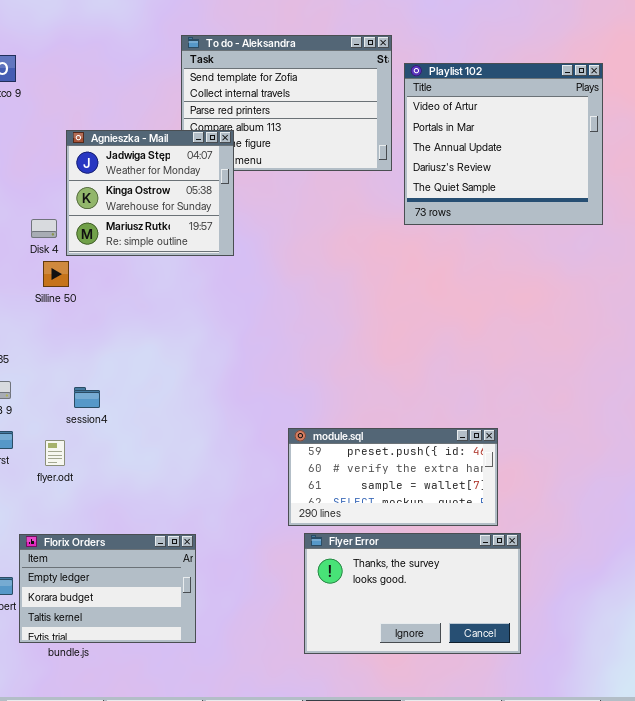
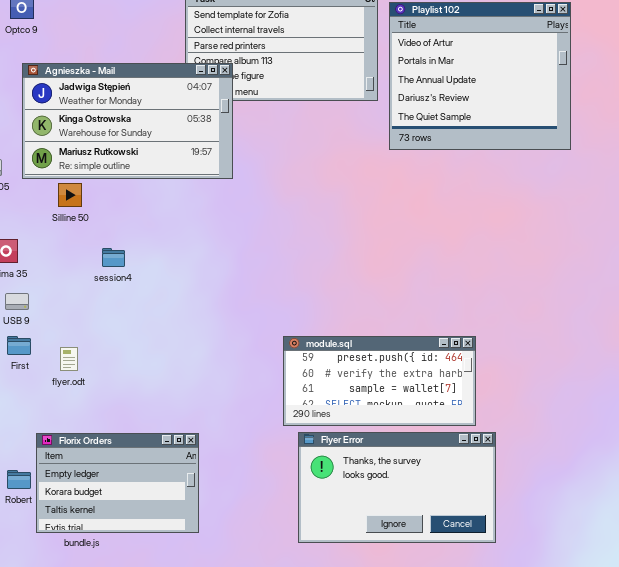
Agnieszka - Mail: [66,130,234,256] -> [22,63,233,179], resized
session4: [74,387,100,408] -> [102,248,125,267], moved

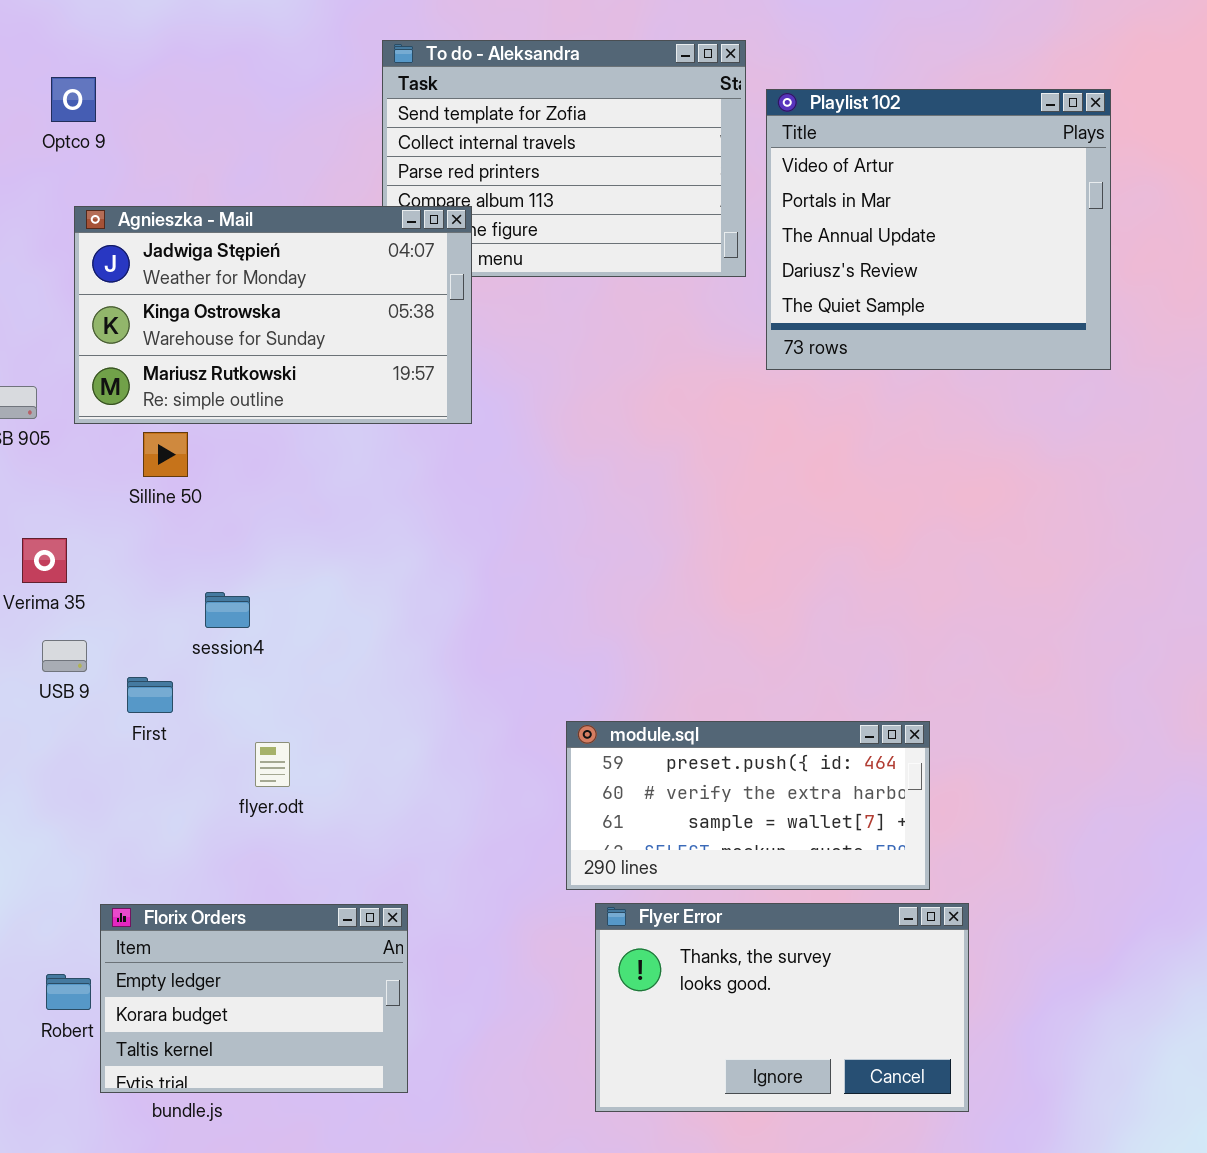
session4: [102,248,125,267] -> [205,592,250,628], moved
First: [7,336,31,355] -> [127,677,173,713], moved
flyer.odt: [60,347,78,371] -> [255,742,290,787], moved

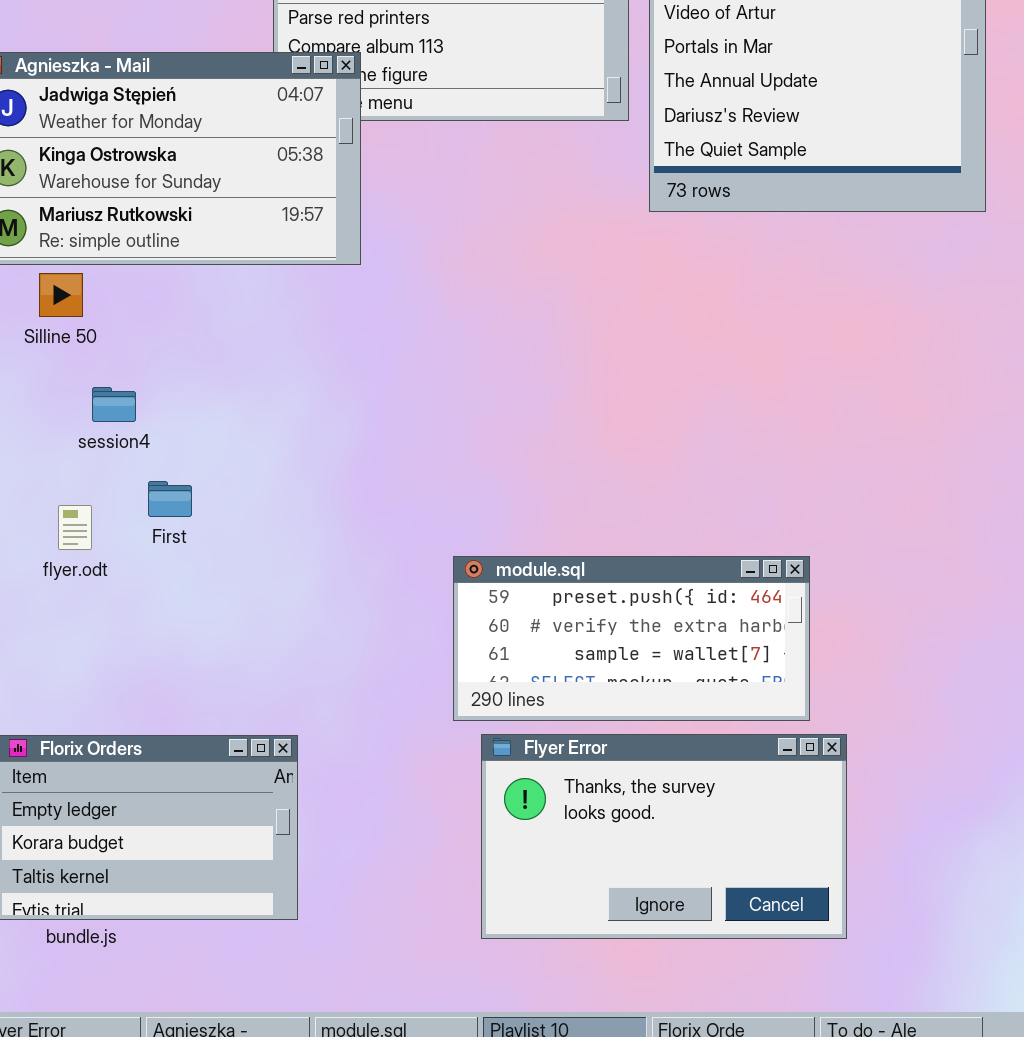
session4: [205,592,250,628] -> [92,387,136,422], moved
First: [127,677,173,713] -> [148,481,192,517], moved
flyer.odt: [255,742,290,787] -> [58,505,92,550], moved

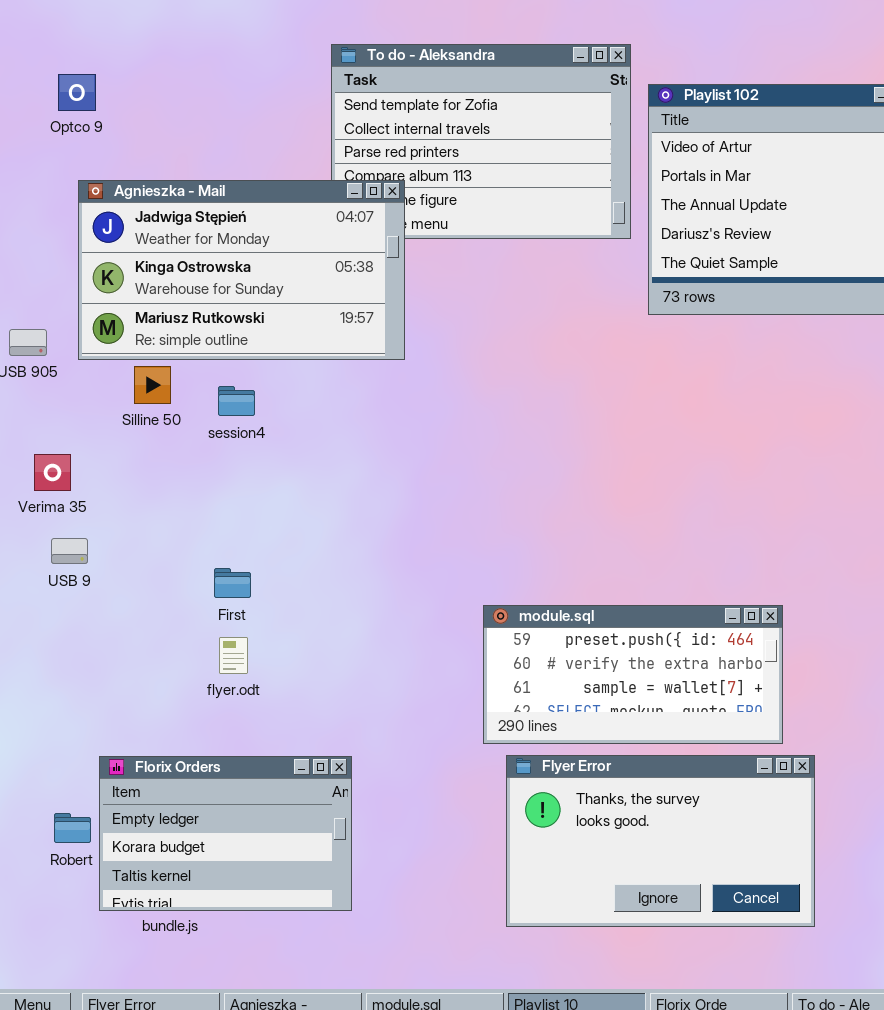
session4: [92,387,136,422] -> [218,386,255,416], moved
First: [148,481,192,517] -> [214,568,251,598], moved
flyer.odt: [58,505,92,550] -> [219,637,248,674], moved

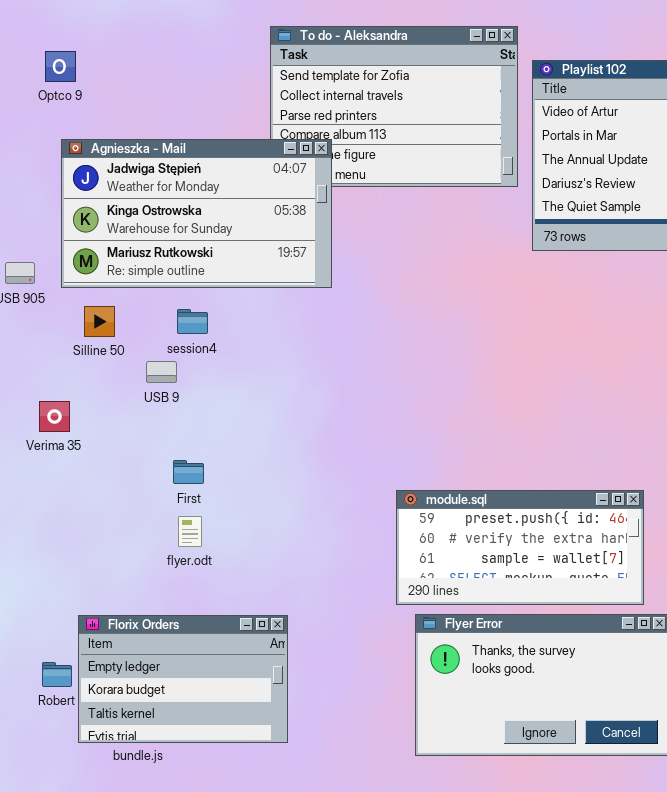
Silline 50: [134,366,171,404] -> [84,306,115,337], moved
Verima 35: [34,454,71,491] -> [39,401,70,432], moved
USB 9: [51,538,88,564] -> [146,361,177,383], moved

